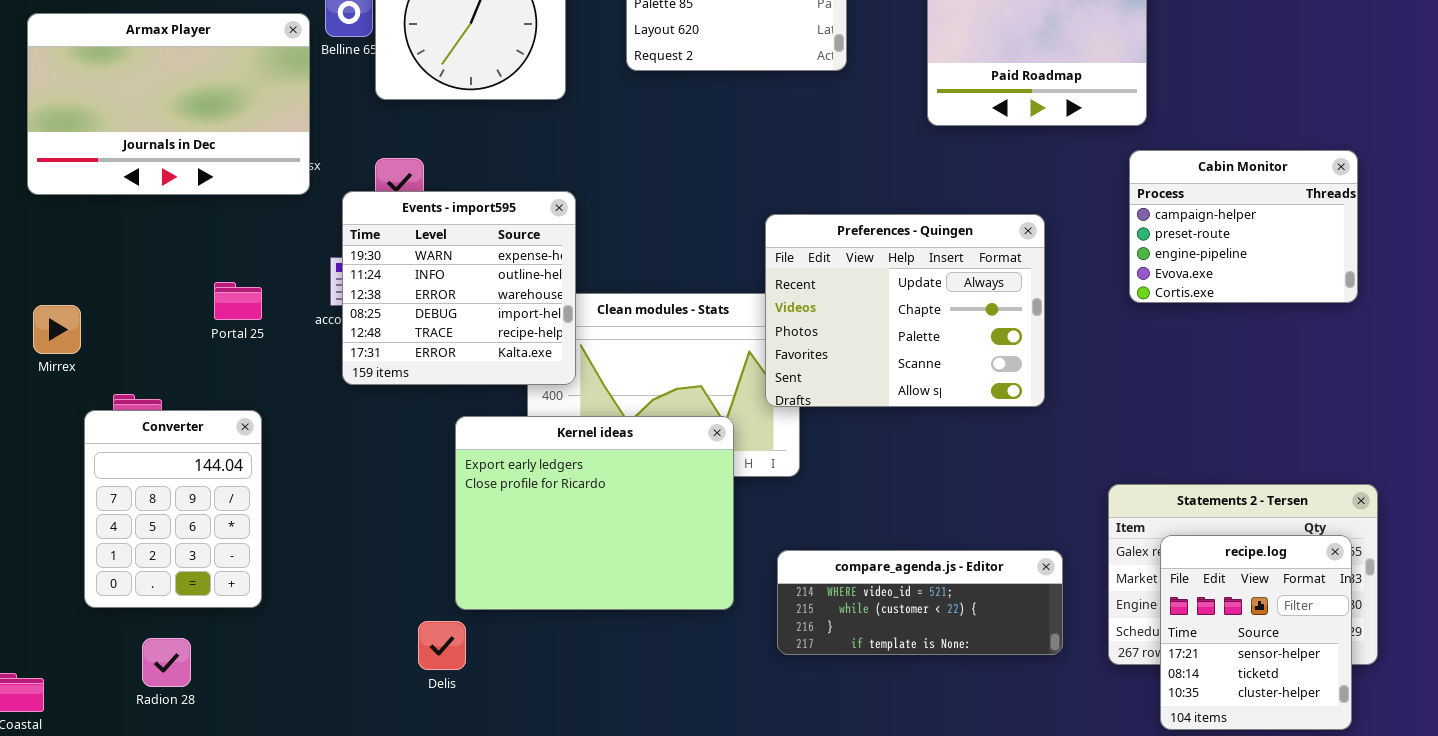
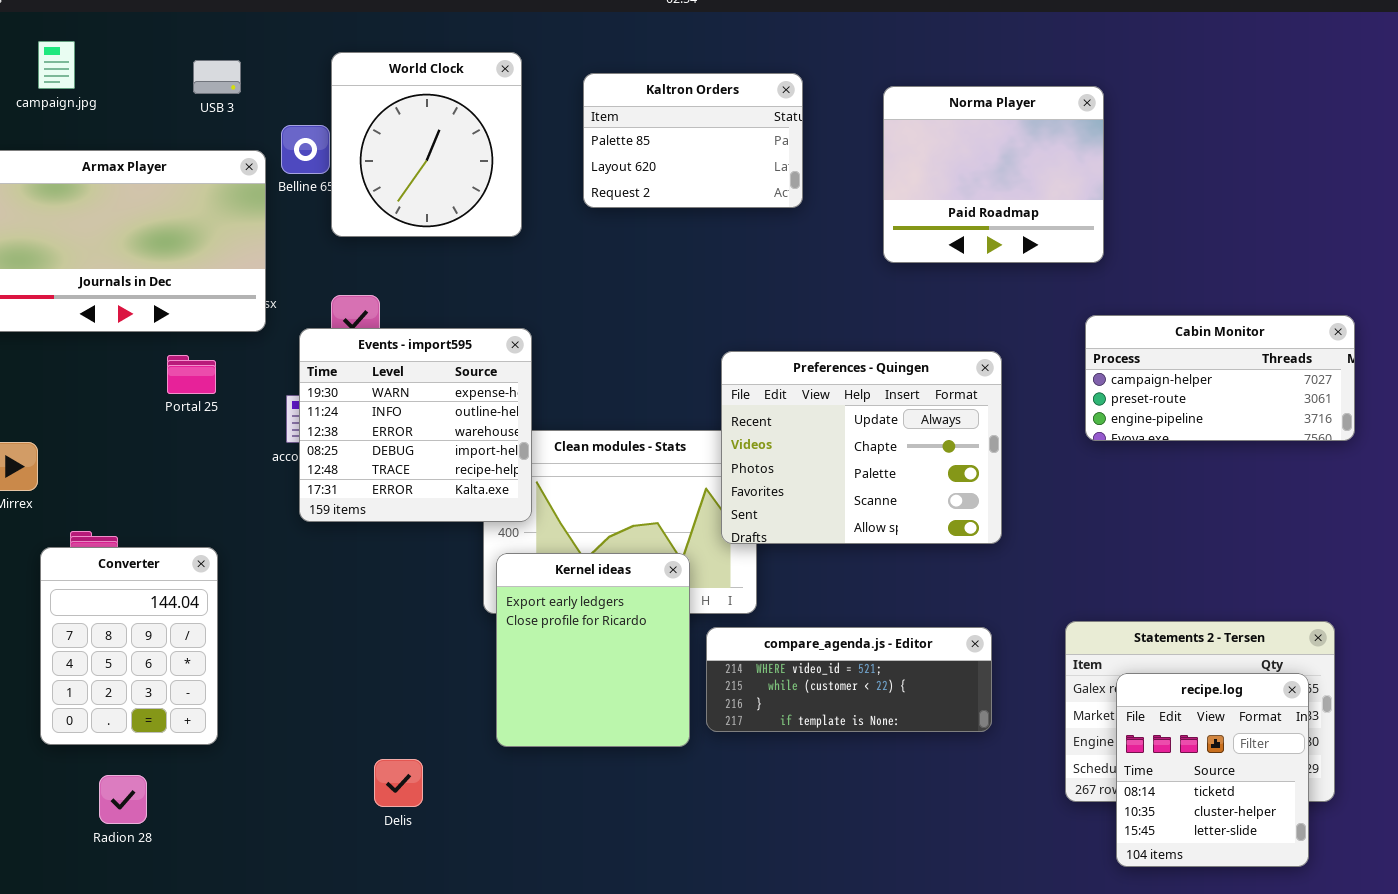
Cabin Monitor: [1129,150,1358,303] -> [1085,315,1355,441], resized
Portal 25: [214,282,262,320] -> [167,355,216,394], moved
Kernel ideas: [455,416,734,610] -> [496,553,690,747], resized
recipe.log: [1160,535,1352,730] -> [1116,673,1309,867], scrolled down 1 row
compare_agenda.js - Editor: [777,550,1063,655] -> [706,627,992,732], moved

